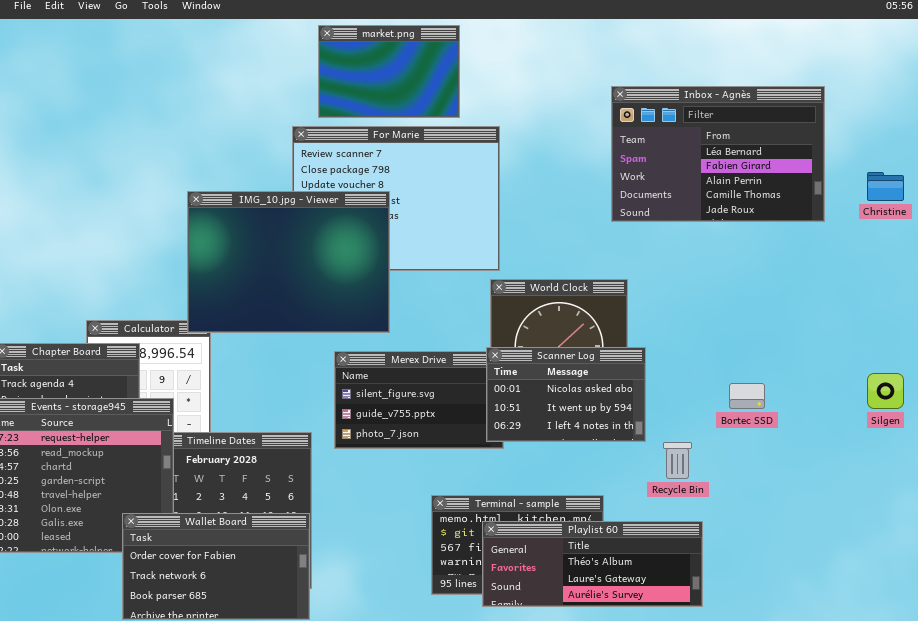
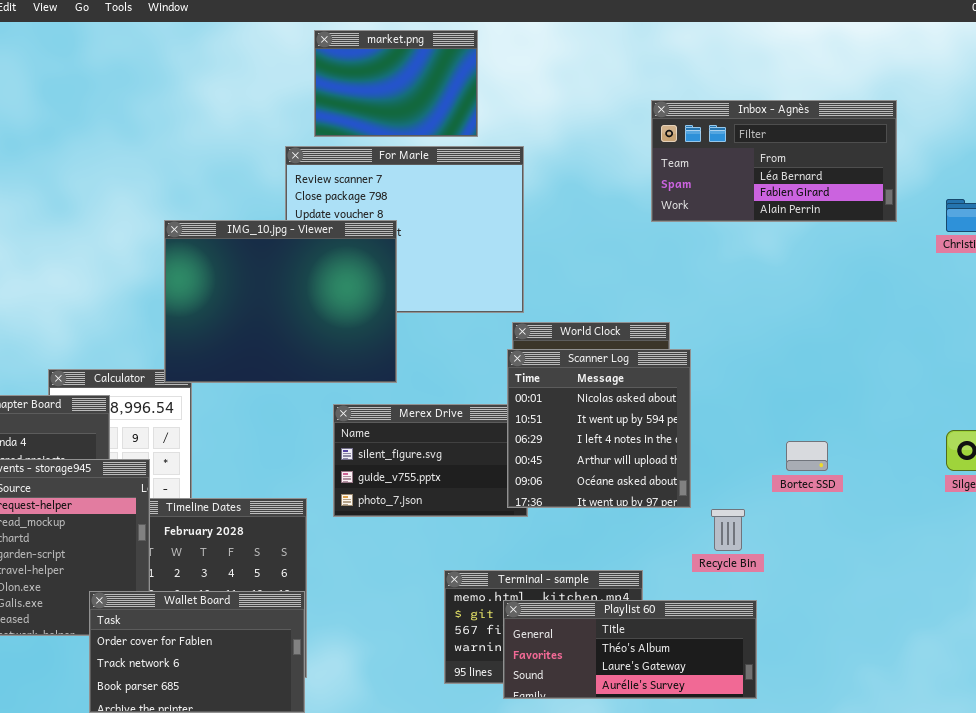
Inbox - Agnès: [611,86,825,222] -> [651,100,897,222], resized
Scanner Log: [486,347,646,442] -> [507,349,691,508], resized

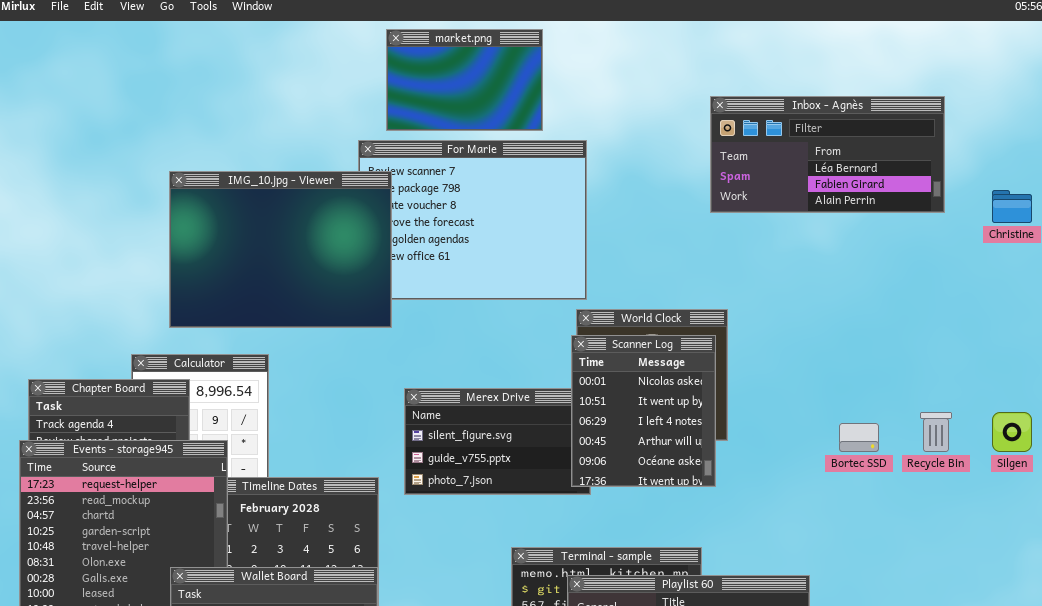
IMG_10.jpg - Viewer: [164,220,397,383] -> [169,171,392,328], moved
Scanner Log: [507,349,691,508] -> [571,335,716,487], resized
Recycle Bin: [711,509,745,551] -> [920,412,952,452], moved

